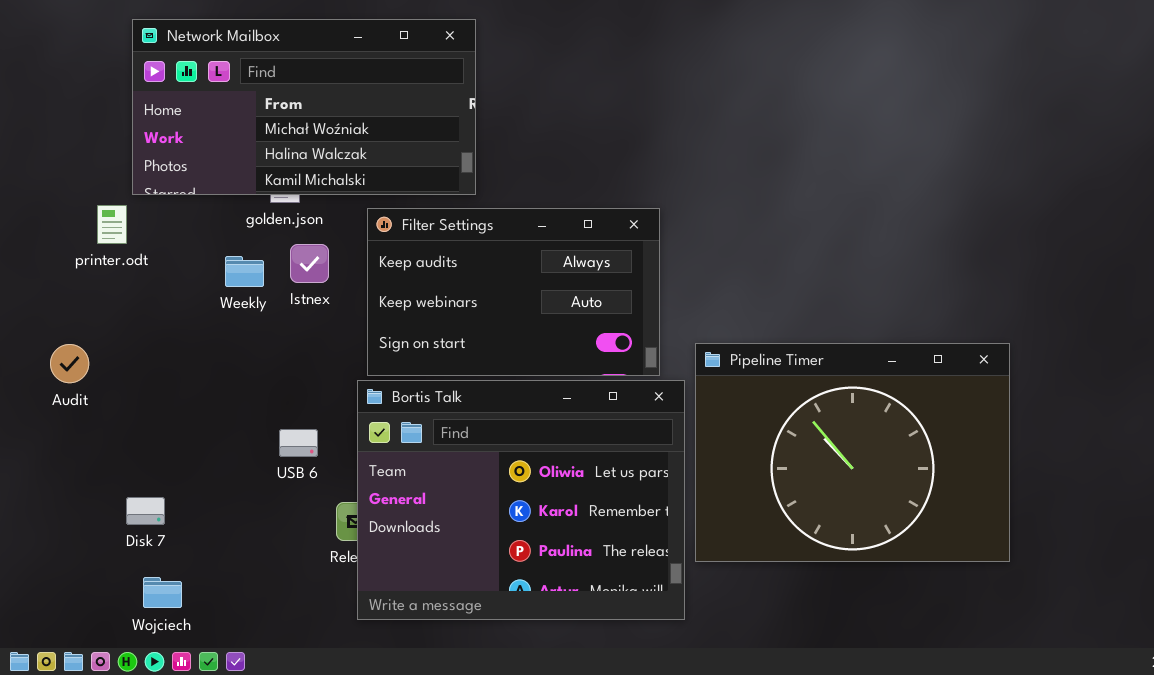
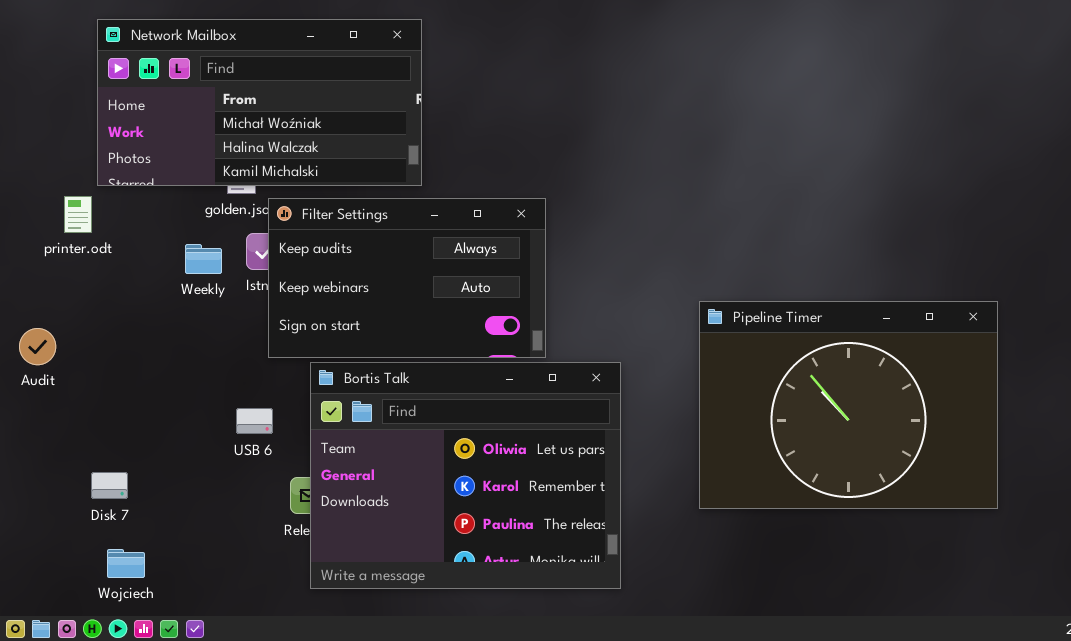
Filter Settings: [367,208,660,376] -> [268,198,546,358], moved
Pipeline Timer: [695,343,1010,562] -> [699,301,998,509], moved

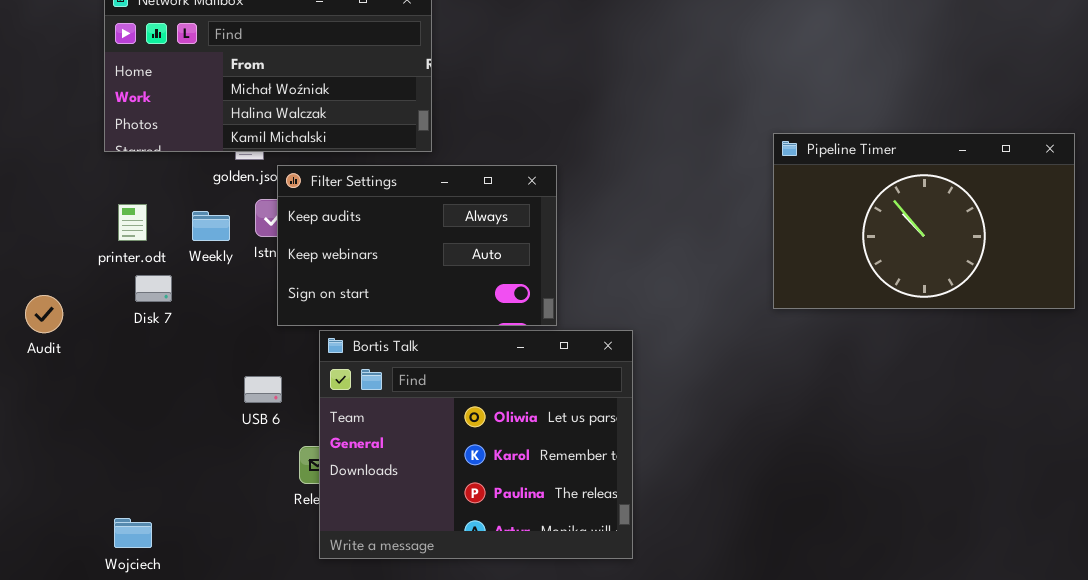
printer.odt: [64,196,92,233] -> [118,204,147,241], moved
Pipeline Timer: [699,301,998,509] -> [773,133,1075,309], moved, resized
Disk 7: [91,472,128,499] -> [135,275,172,302], moved

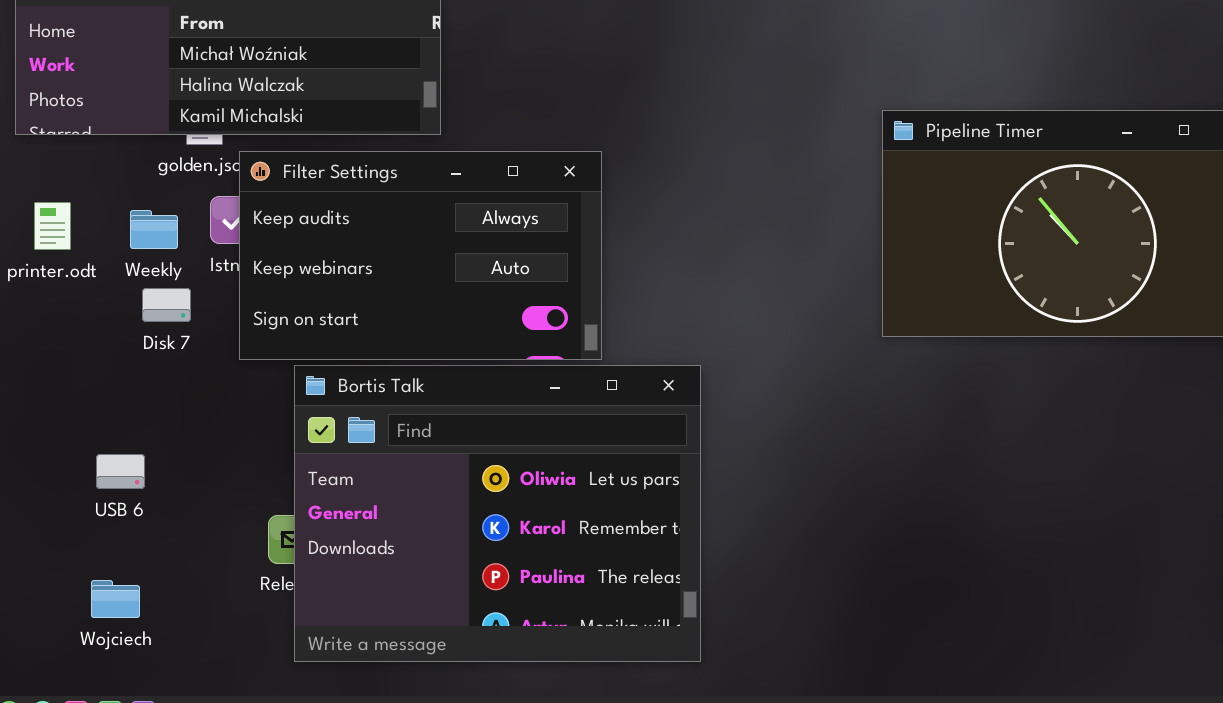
Disk 7: [135,275,172,302] -> [142,288,191,322], moved
USB 6: [244,376,282,403] -> [96,454,145,489], moved
Wojciech: [114,518,152,548] -> [91,580,140,618], moved

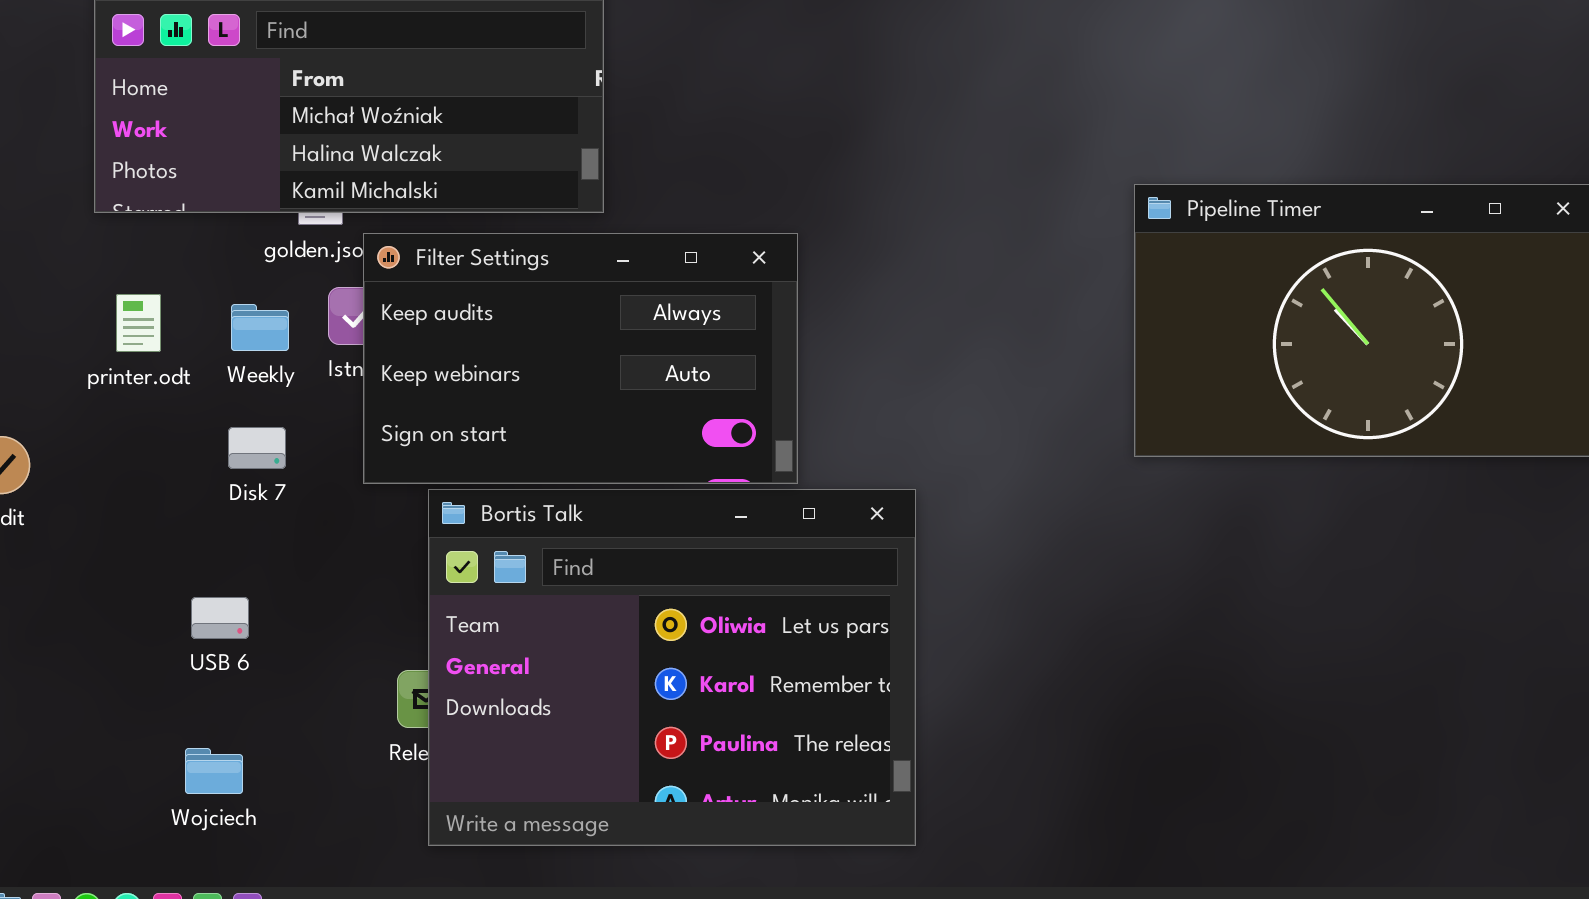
Disk 7: [142,288,191,322] -> [228,427,286,469], moved

